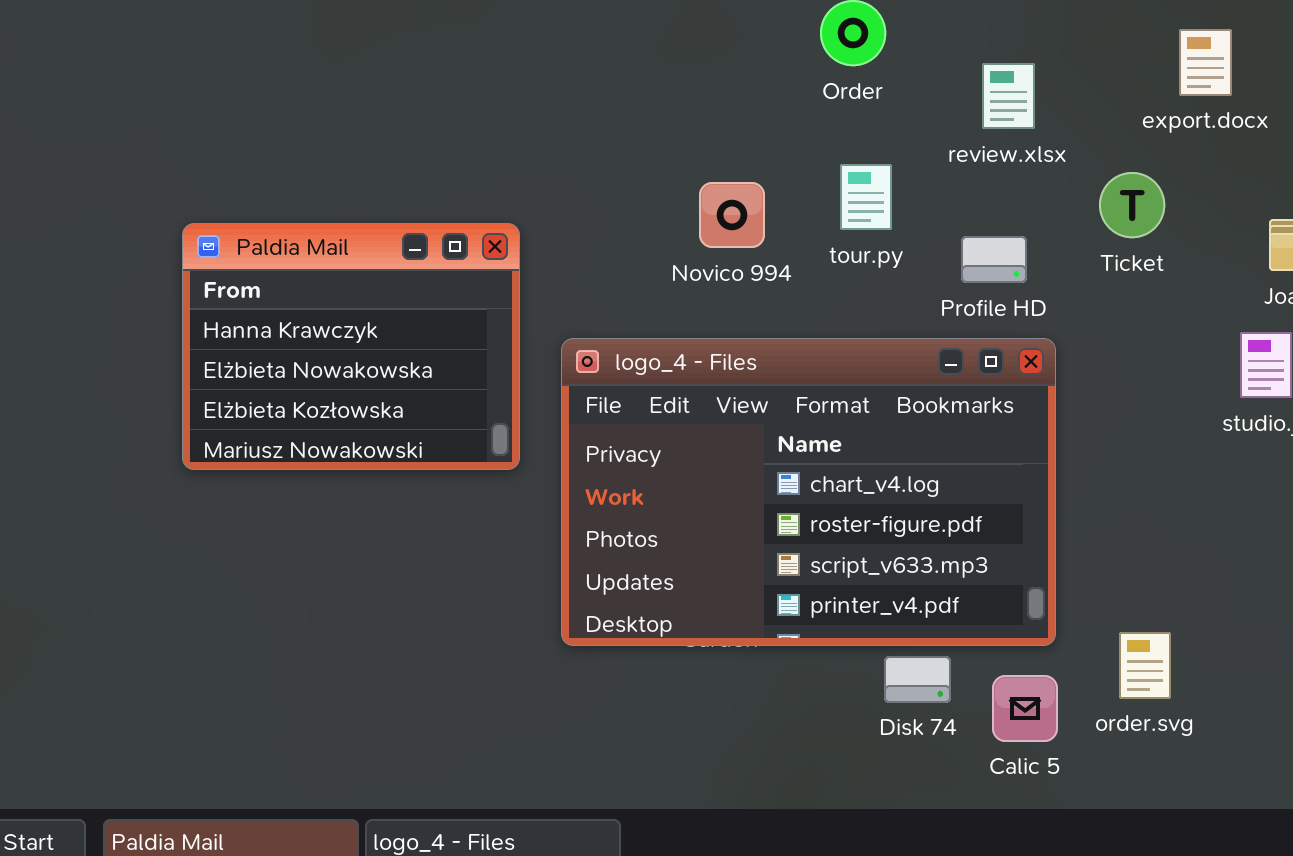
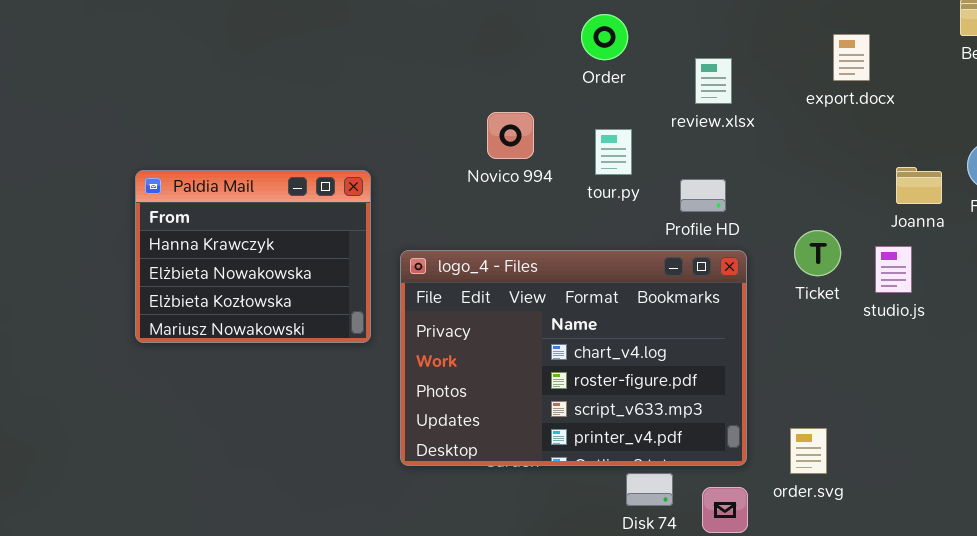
Ticket: [1099,172,1165,238] -> [794,230,841,276], moved
Novico 994: [699,182,765,248] -> [487,112,534,159], moved
order.svg: [1119,632,1171,699] -> [790,428,827,474], moved

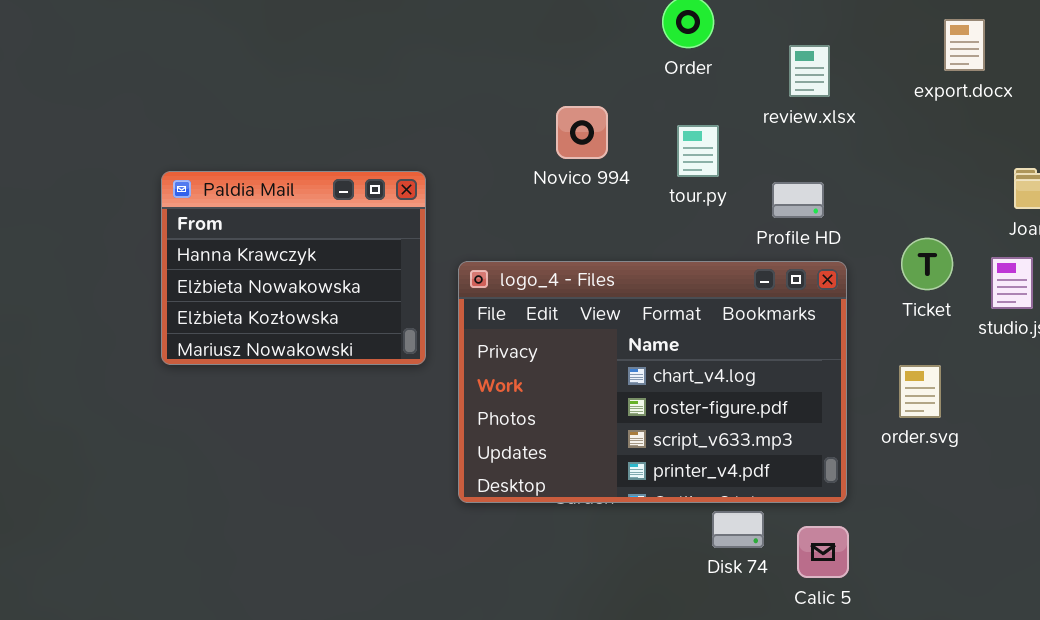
order.svg: [790,428,827,474] -> [899,365,941,418], moved

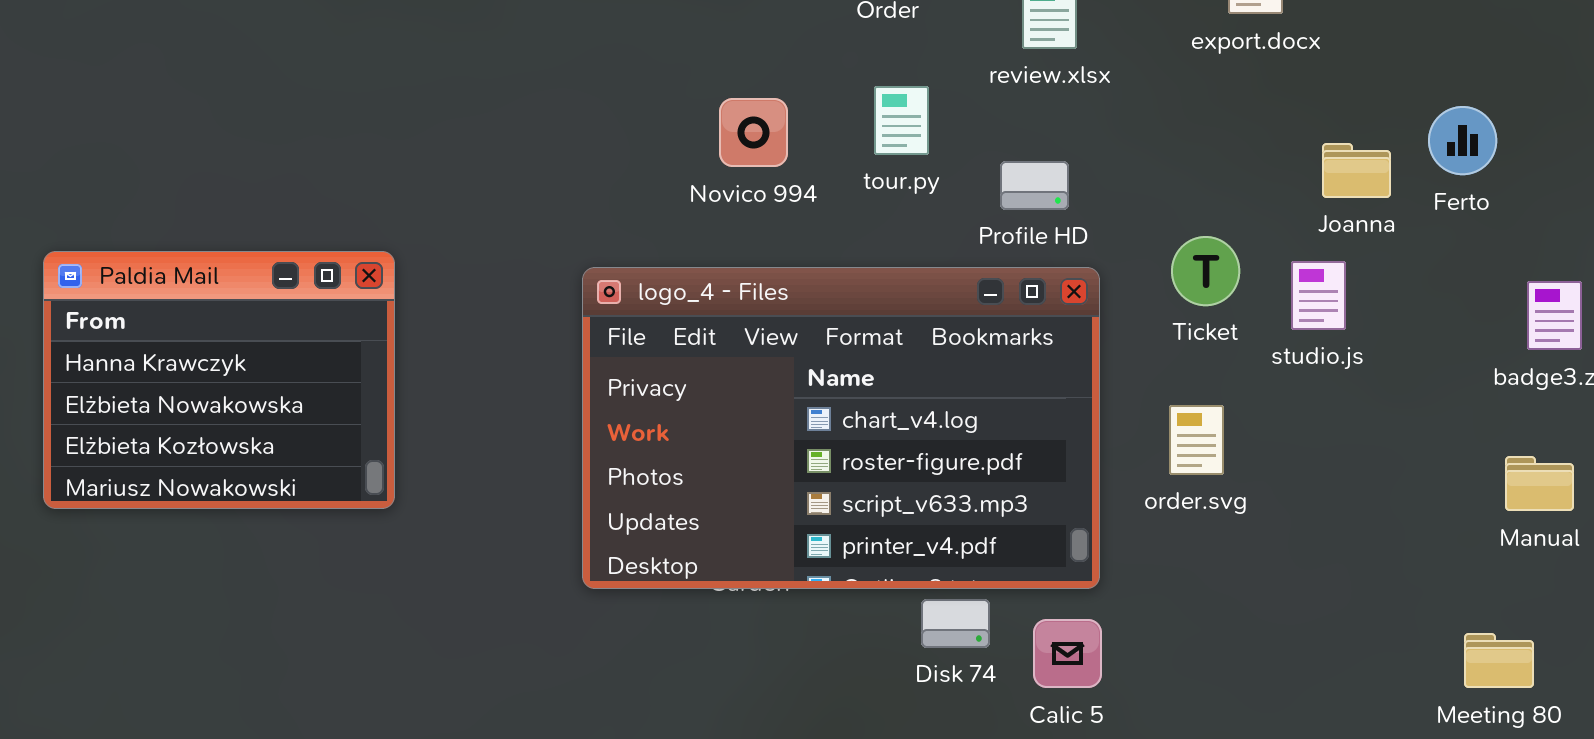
Novico 994: [556,106,608,159] -> [719,98,788,167], moved
Paldia Mail: [161,171,426,365] -> [43,251,395,509], moved

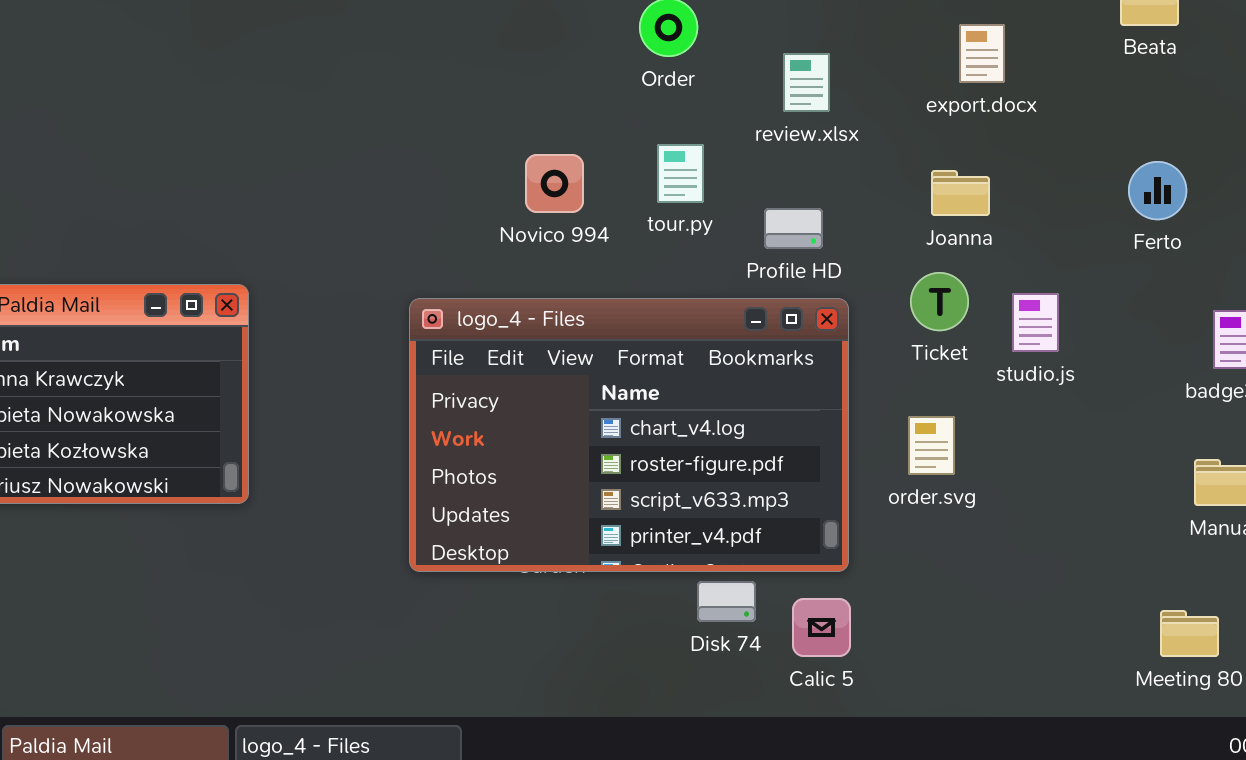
Joanna: [1322,143,1391,198] -> [931,170,990,216], moved

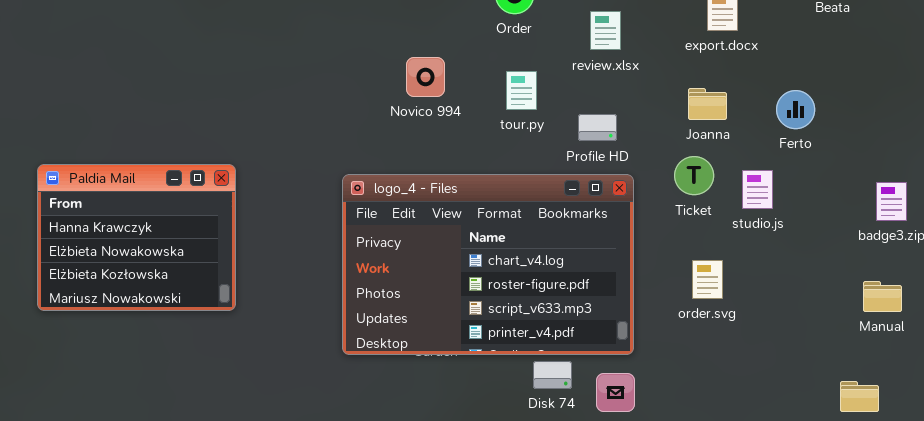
Novico 994: [525,154,584,213] -> [406,57,445,97], moved
Ferto: [1128,161,1187,220] -> [776,90,815,129], moved
order.svg: [908,416,955,475] -> [692,260,723,299], moved

